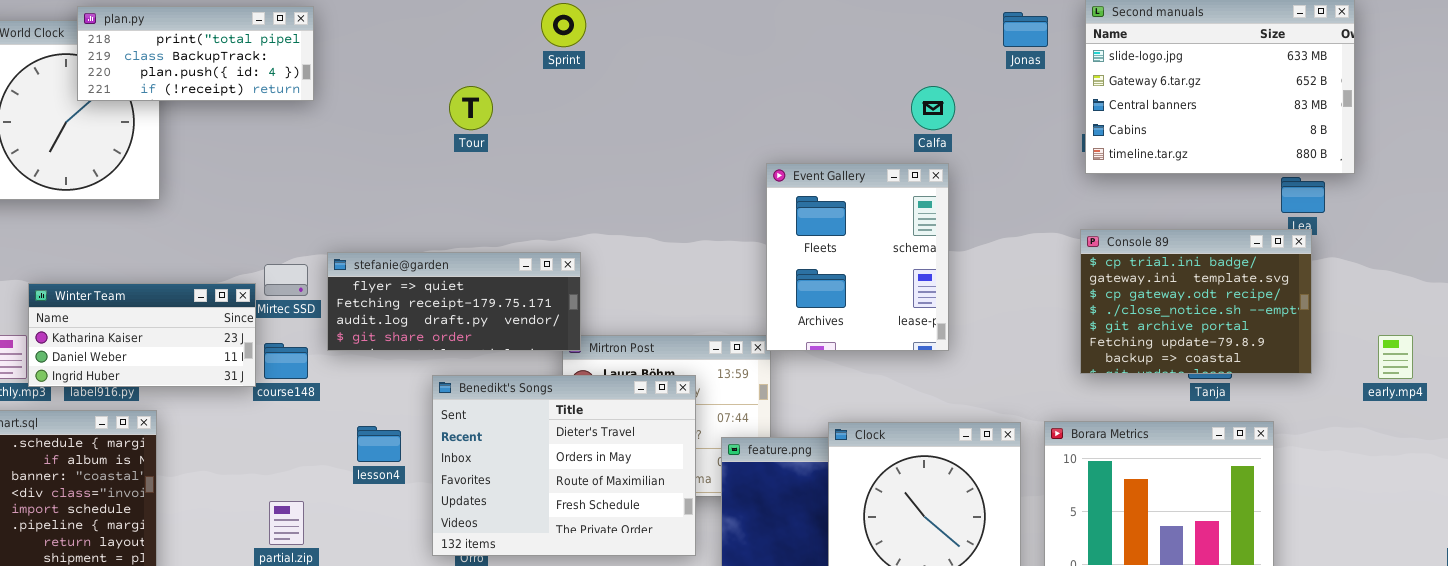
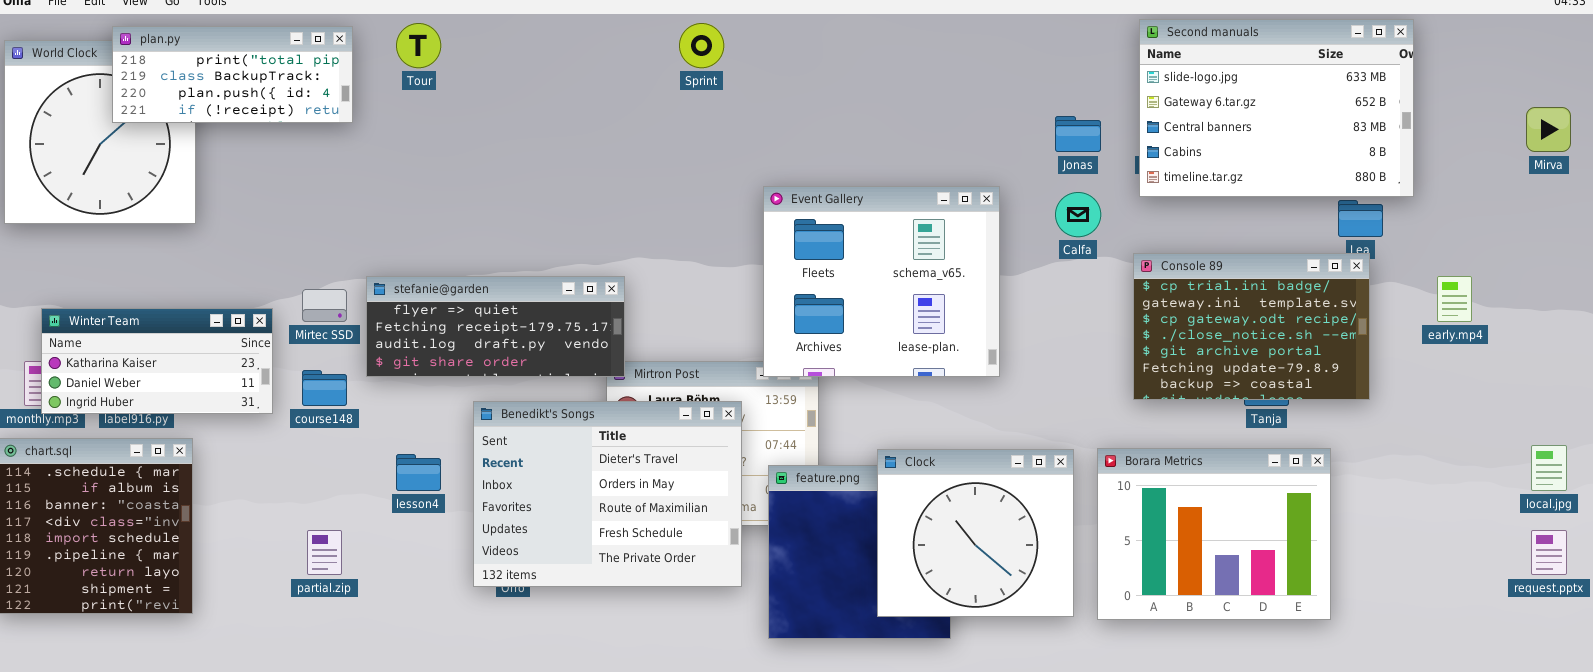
Sprint: [541,3,586,47] -> [679,23,724,68], moved
Jonas: [1003,12,1048,47] -> [1055,116,1101,152], moved
Tour: [449,86,493,130] -> [396,23,441,68], moved
Calfa: [911,86,955,130] -> [1055,192,1101,237], moved
Event Gallery: [766,163,949,351] -> [763,186,1000,377], resized
Winter Team: [28,283,256,387] -> [41,308,273,414], moved
early.mp4: [1378,335,1413,379] -> [1437,276,1472,322], moved

